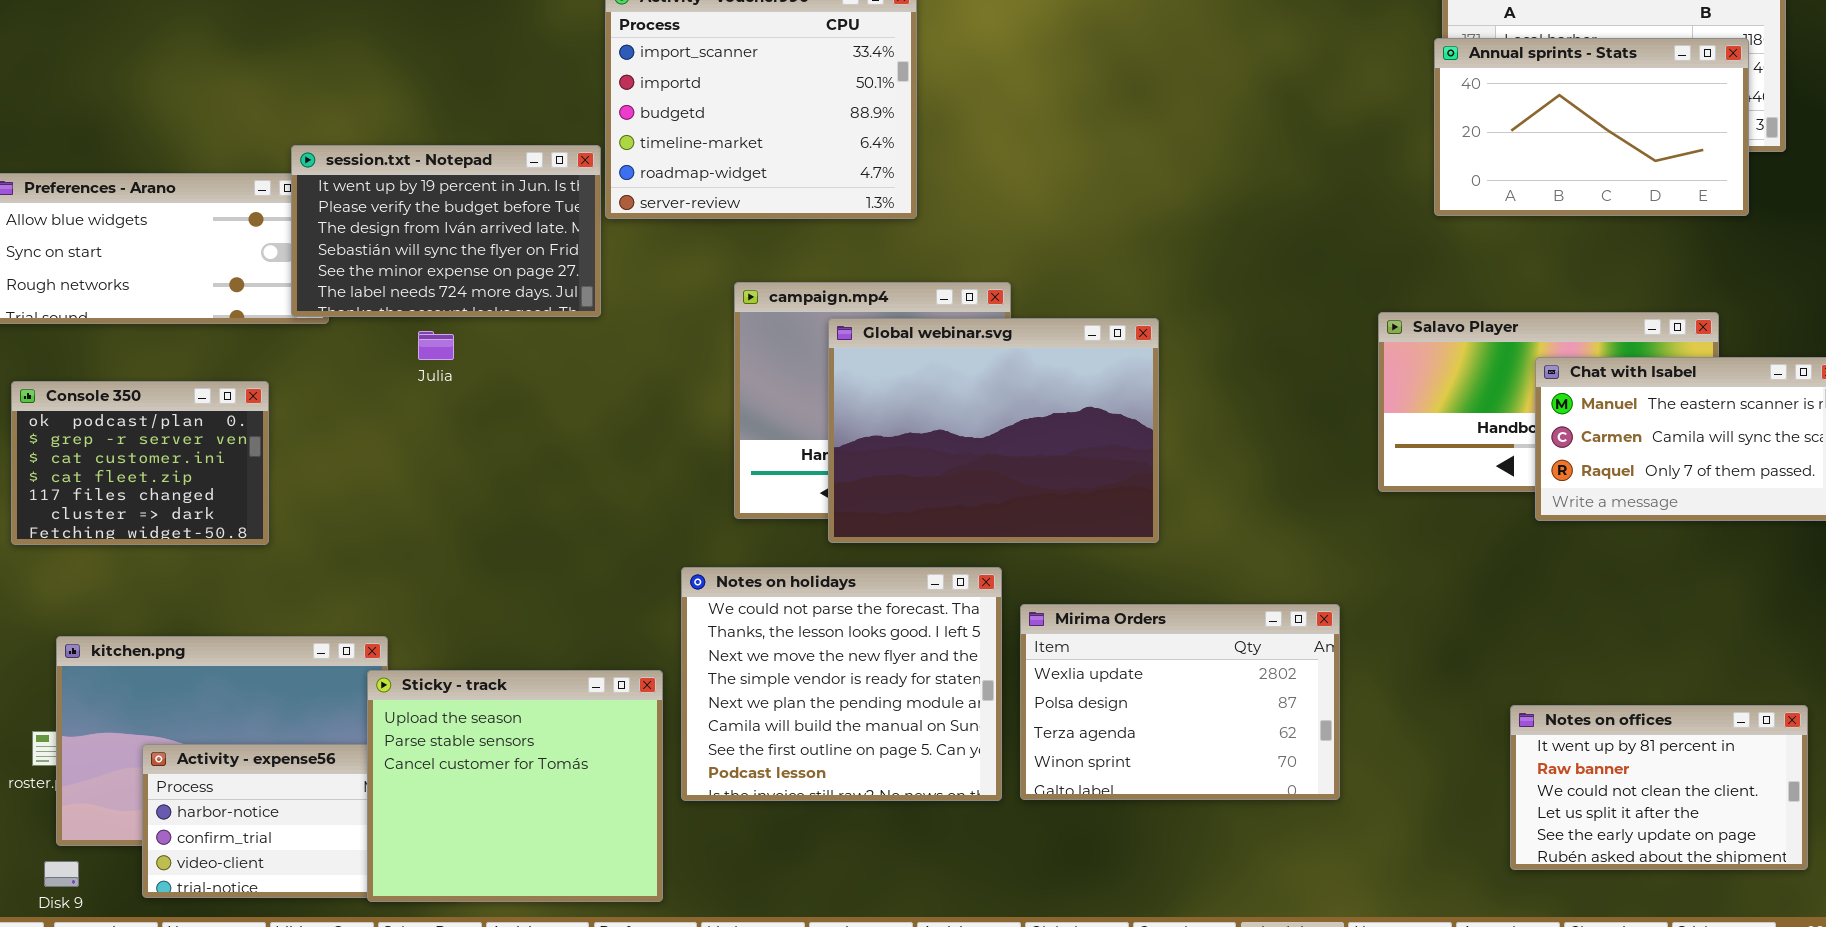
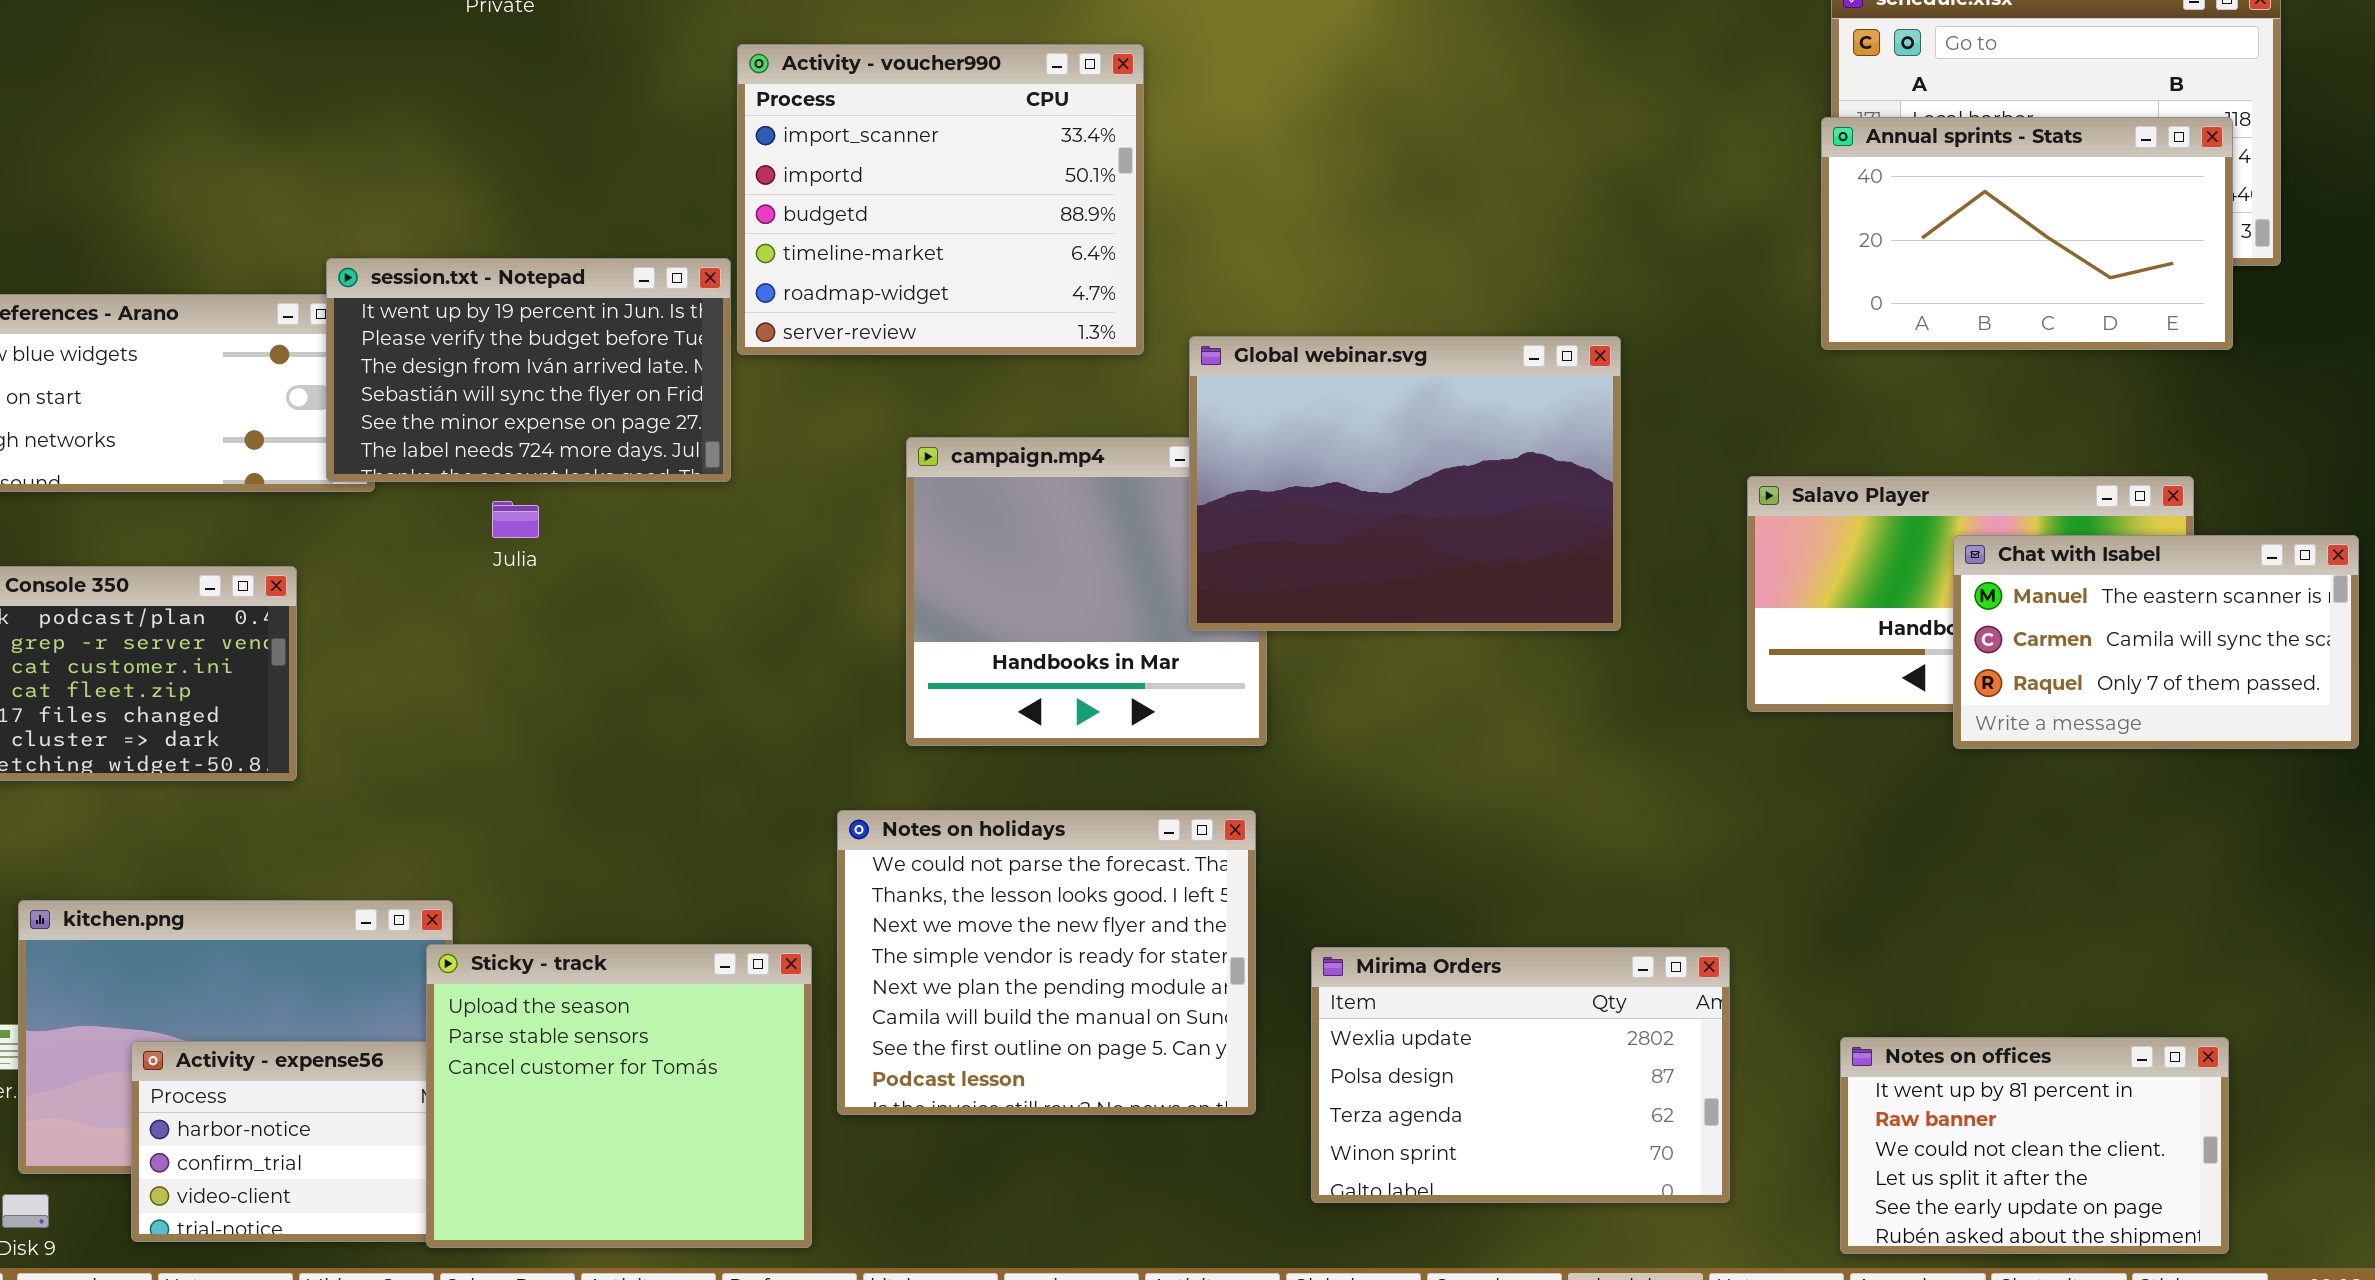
Global webinar.svg: [828,318,1159,543] -> [1189,336,1621,631], moved
Mirima Orders: [1020,604,1340,800] -> [1311,947,1730,1203], moved
Notes on offices: [1510,705,1808,870] -> [1840,1037,2229,1254], moved

